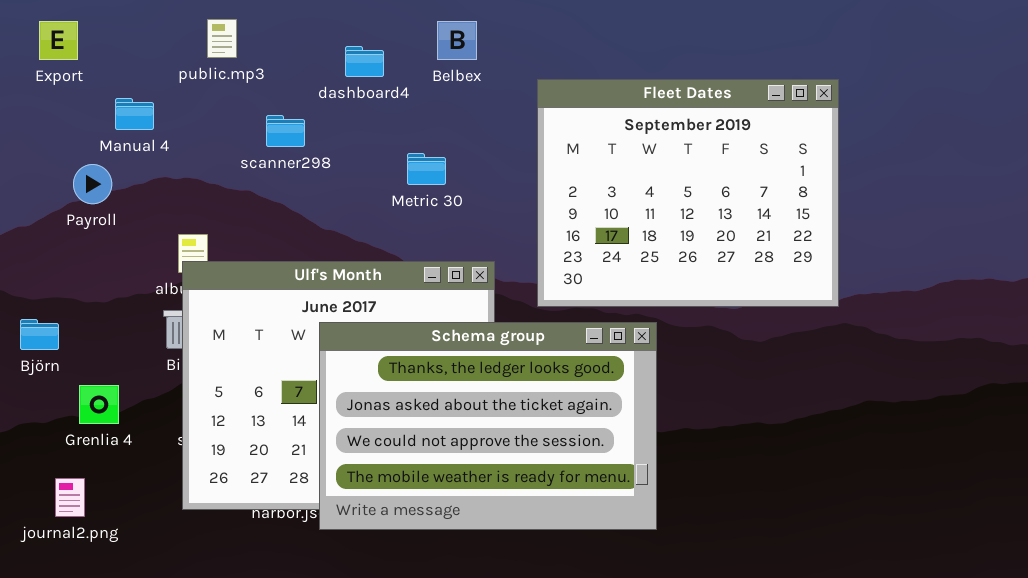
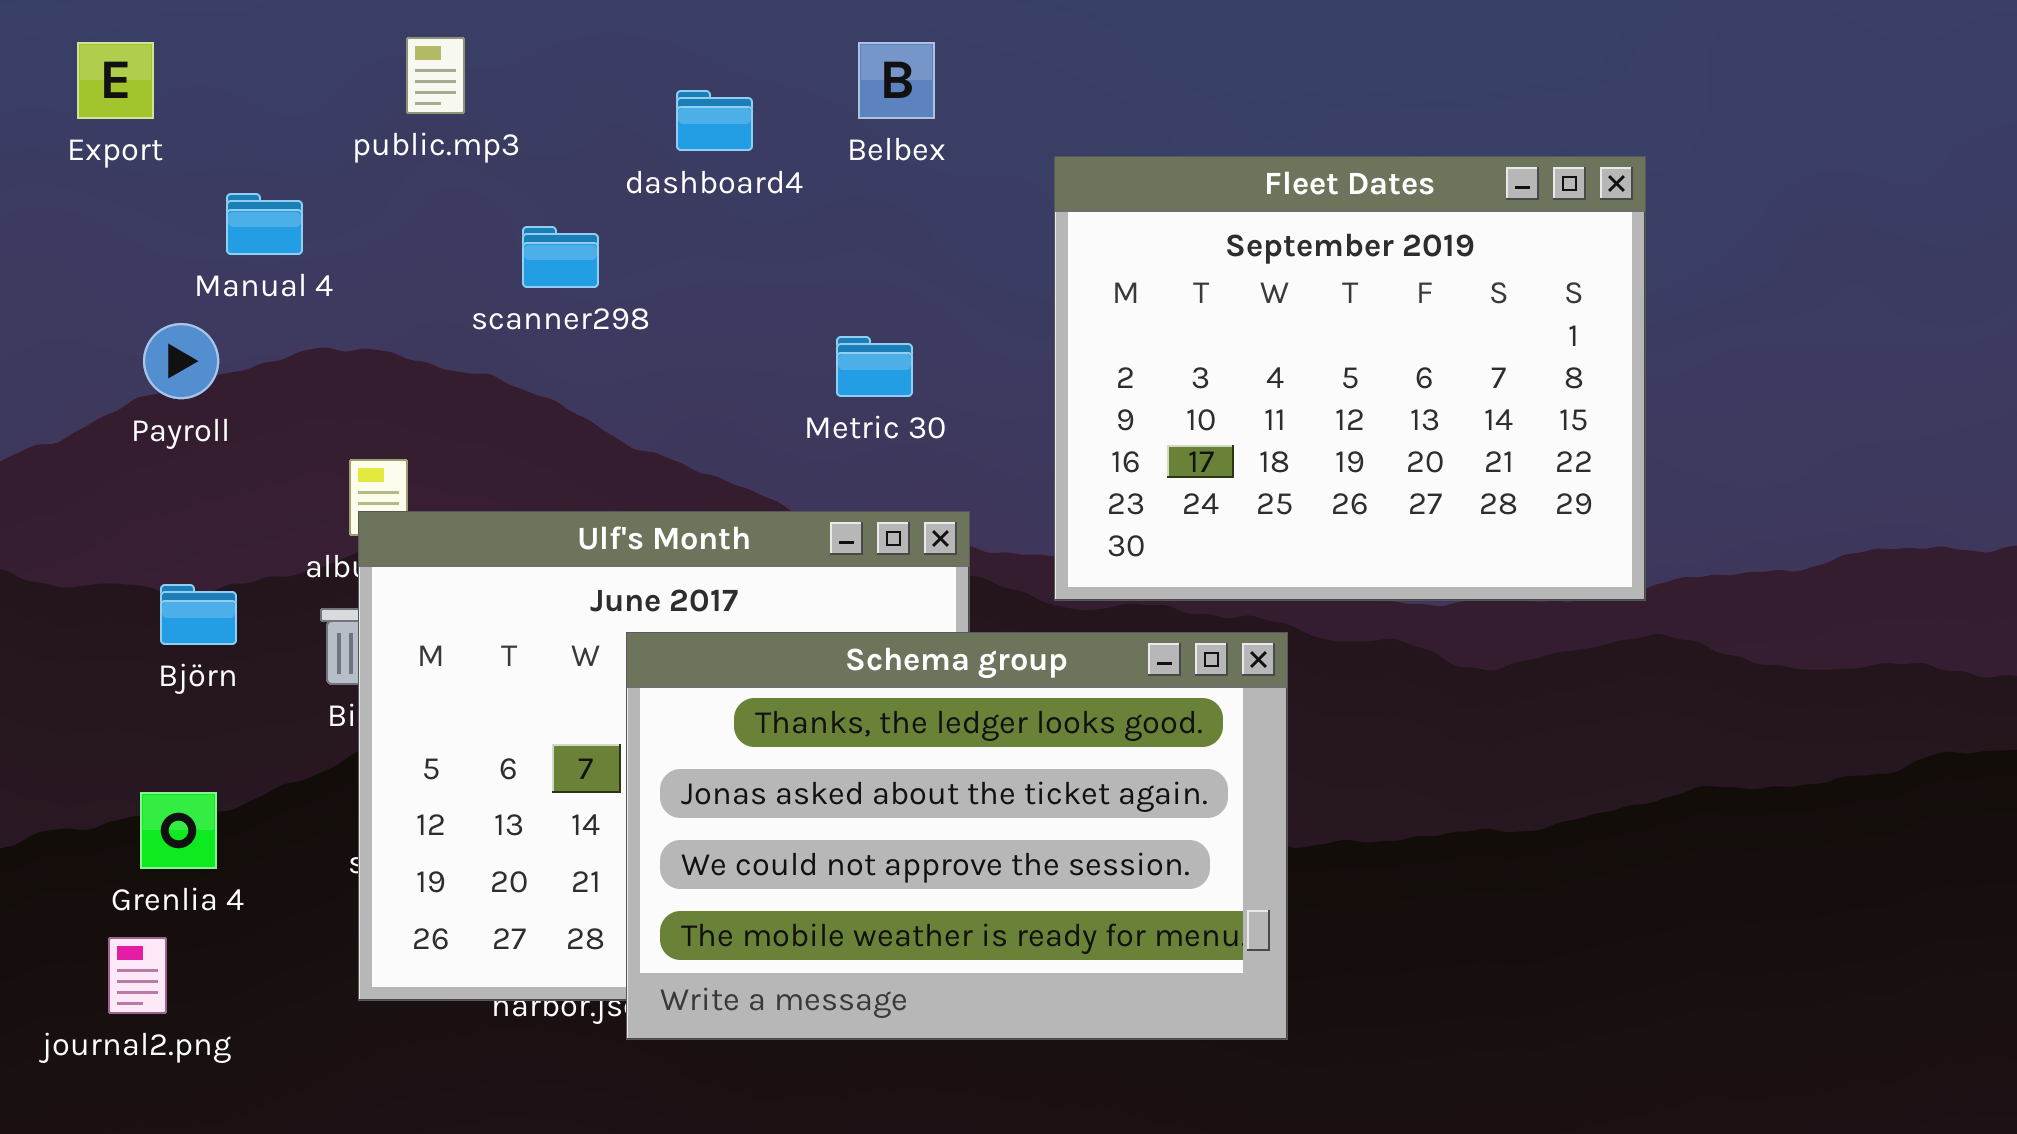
Metric 30: [407,153,446,185] -> [836,336,913,397], moved
Björn: [20,319,59,350] -> [160,584,237,645], moved
Grenlia 4: [79,385,119,424] -> [140,792,217,869], moved

